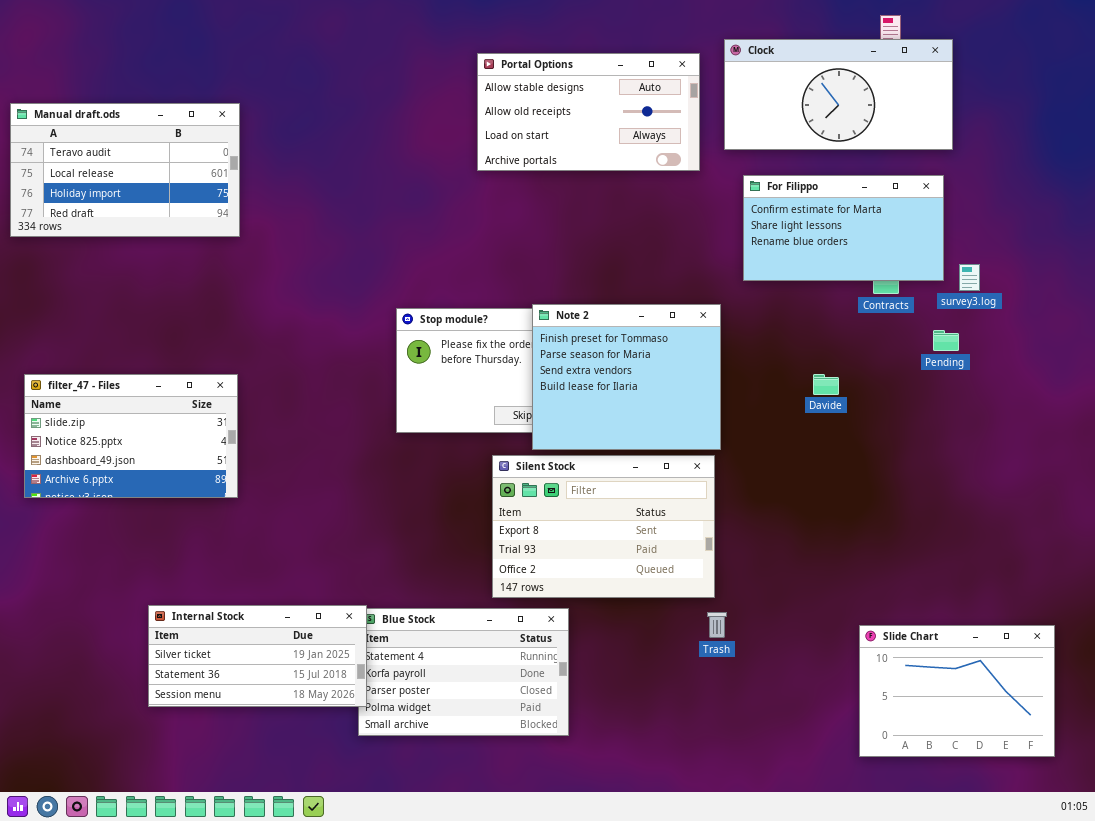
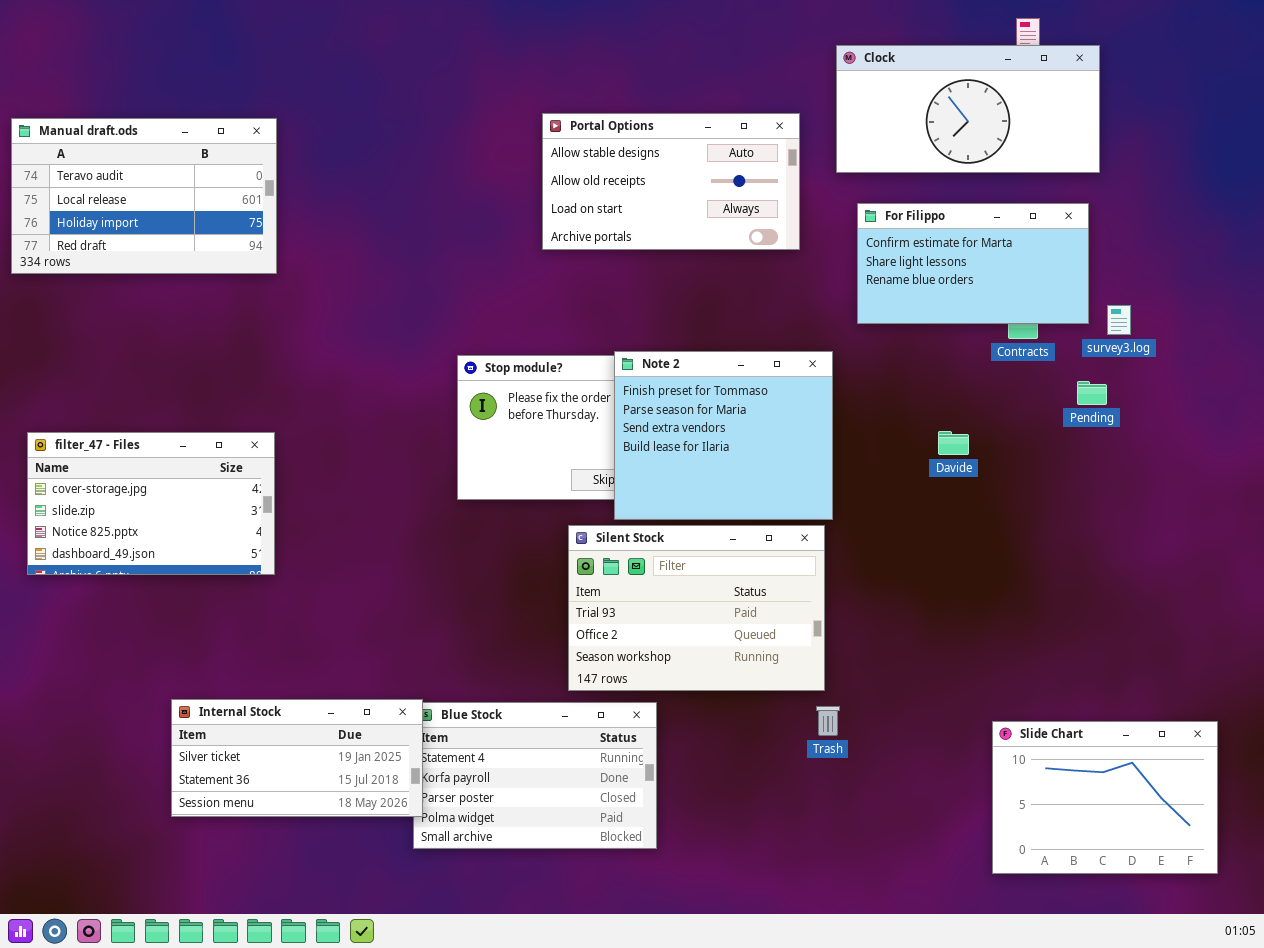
Portal Options: [477,53,700,171] -> [542,113,800,250], moved
filter_47 - Files: [24,374,238,498] -> [27,432,275,575], scrolled up 1 row
Silent Stock: [492,455,715,598] -> [568,525,825,691], scrolled down 1 row

